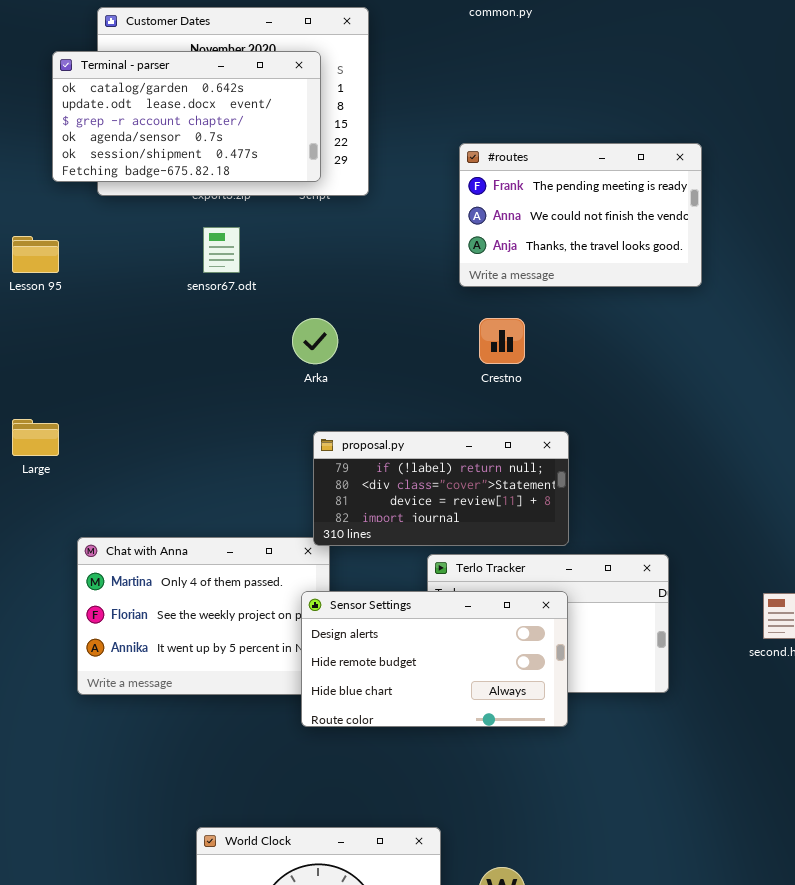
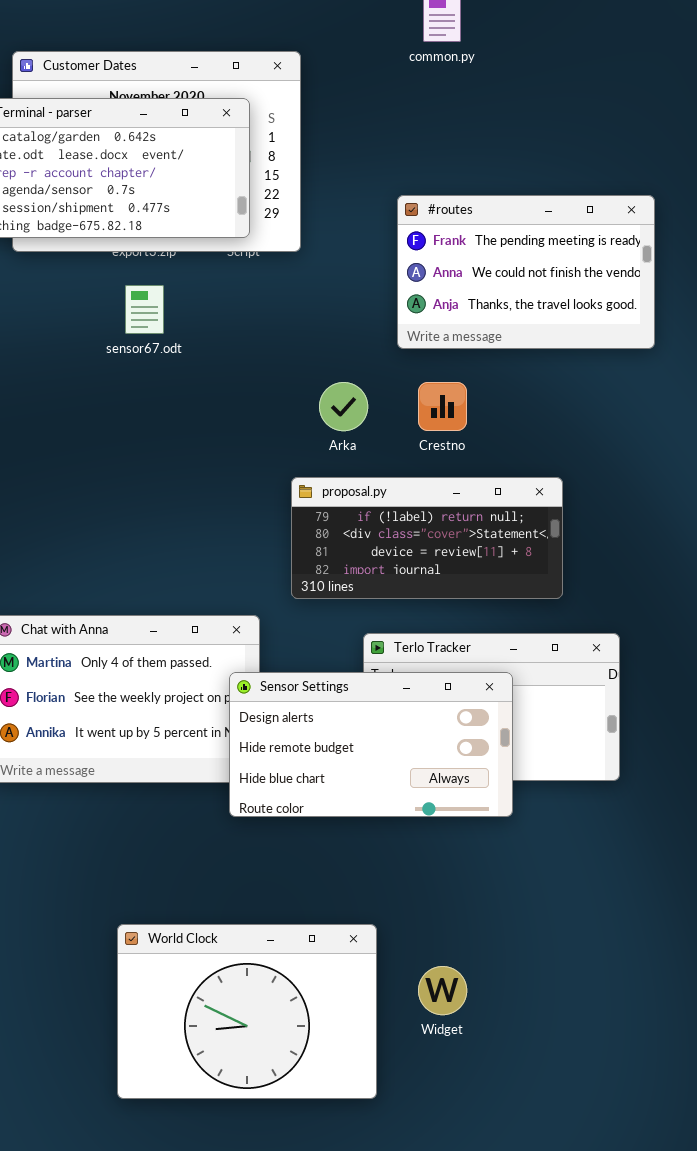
Arka: [292,318,338,364] -> [319,382,368,431], moved
proposal.py: [313,431,569,546] -> [291,477,563,599], moved

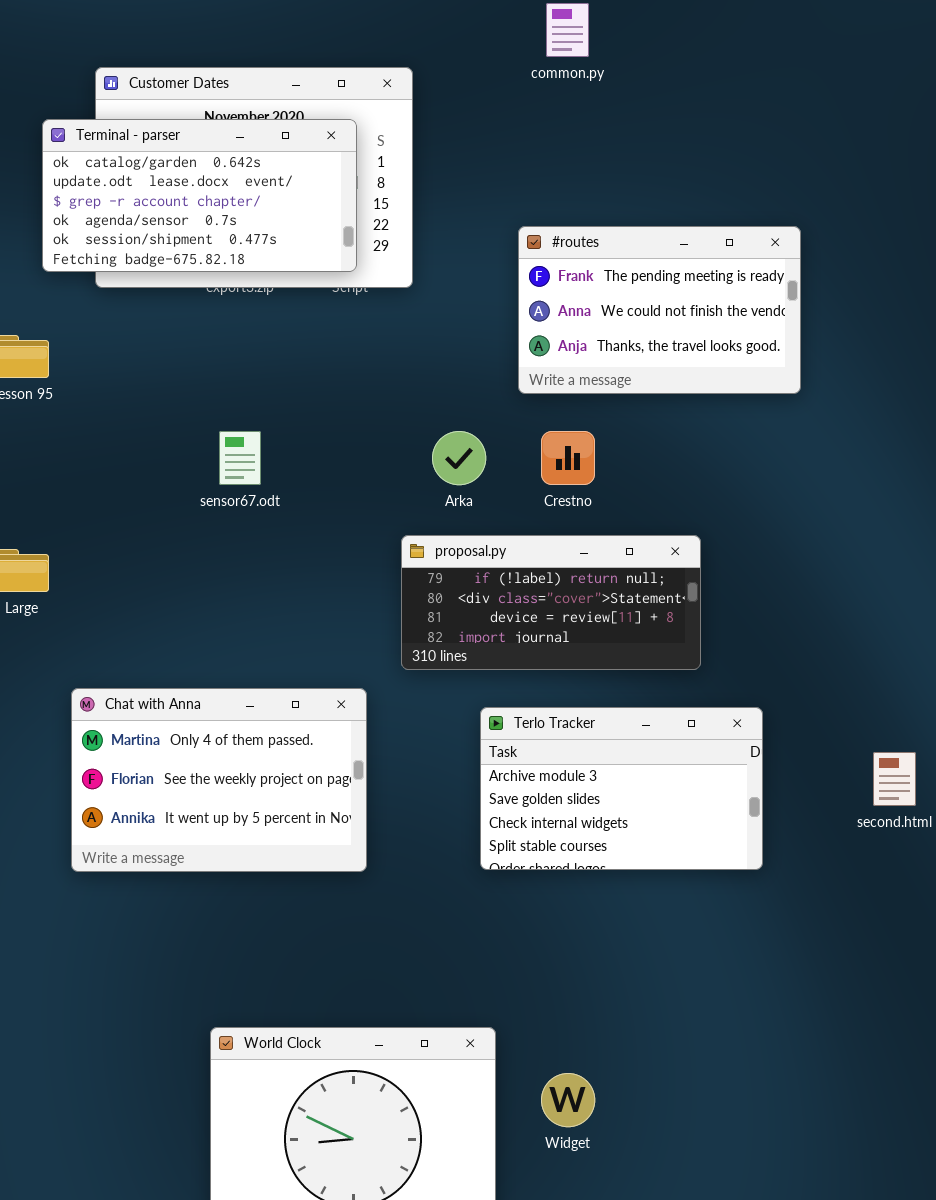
sensor67.odt: [125,285,164,334] -> [219,431,261,485], moved
Sensor Settings: [229,672,513,817] -> none, closed

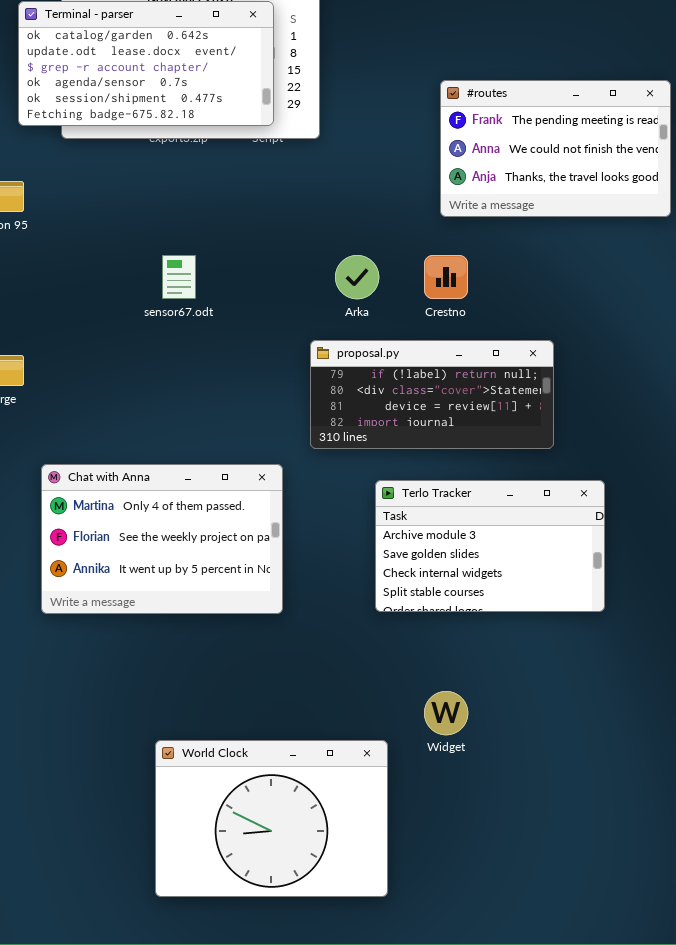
#routes: [518,226,801,394] -> [440,80,671,217], moved
Widget: [541,1073,595,1127] -> [424,691,468,735], moved

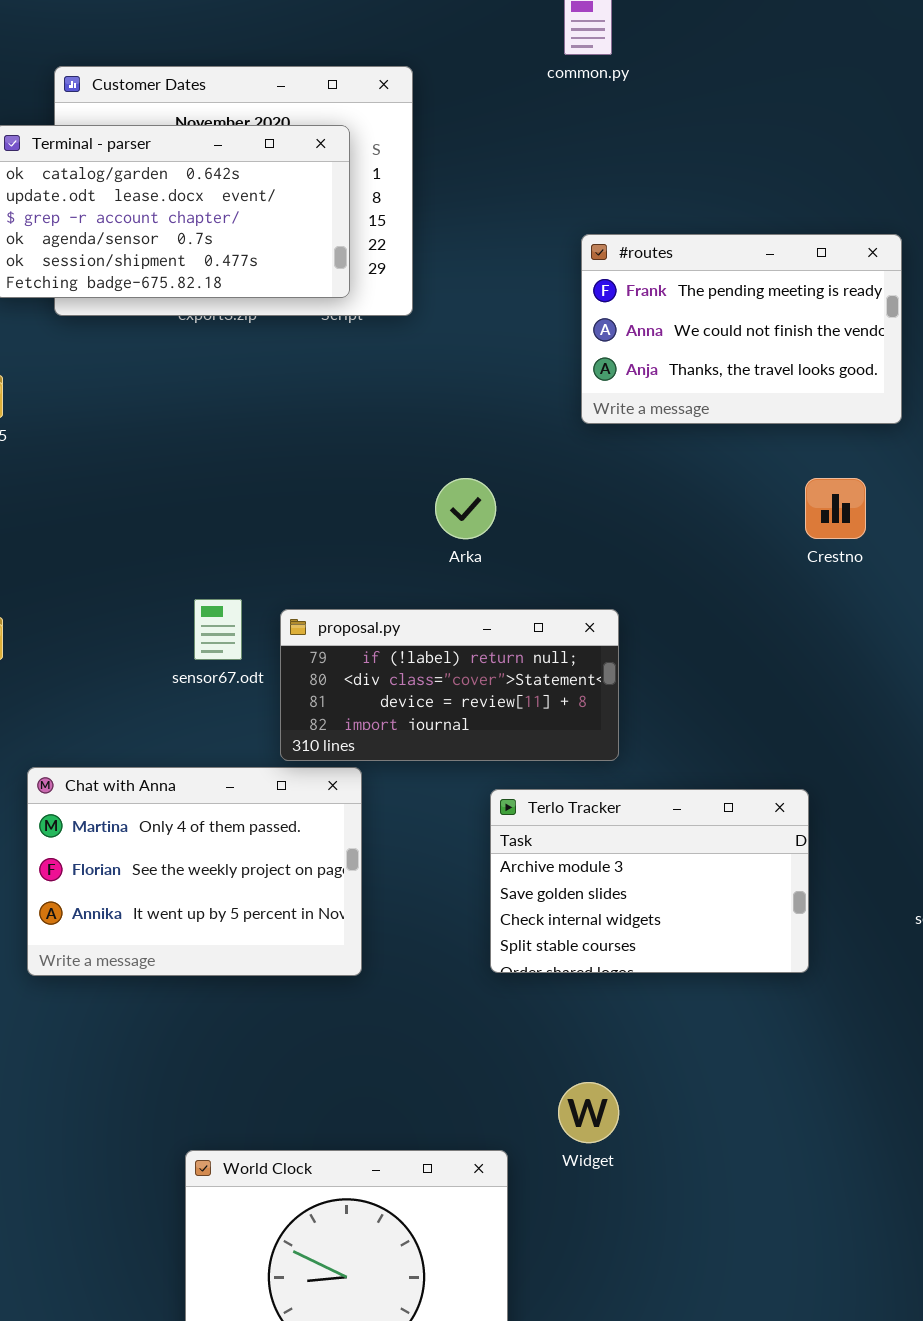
sensor67.odt: [162,255,196,299] -> [194,599,242,660], moved
Crestno: [424,255,468,299] -> [805,478,866,539], moved
proposal.py: [310,340,554,449] -> [280,609,619,761], moved

